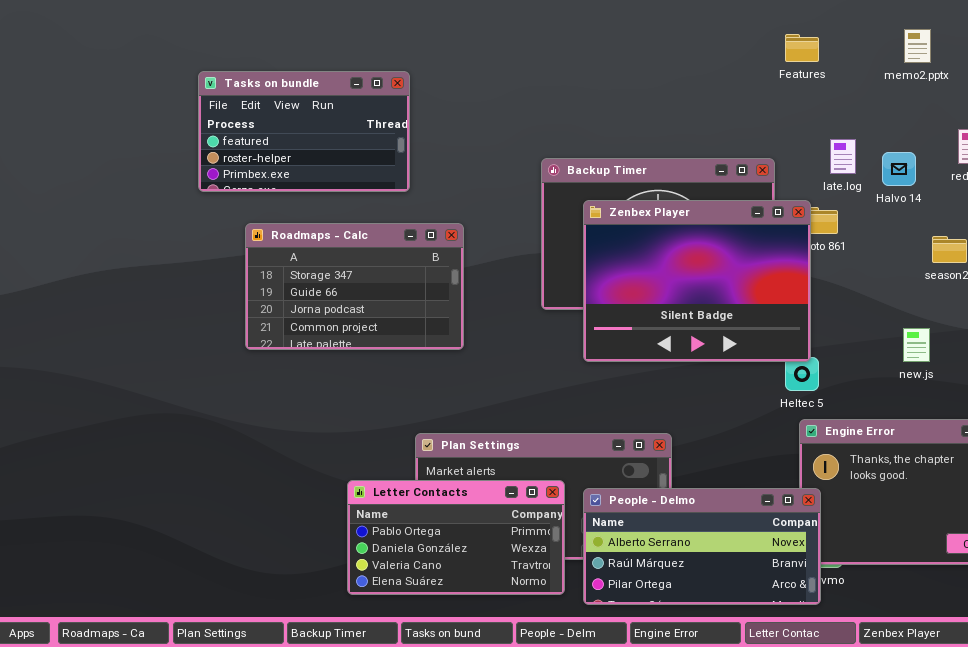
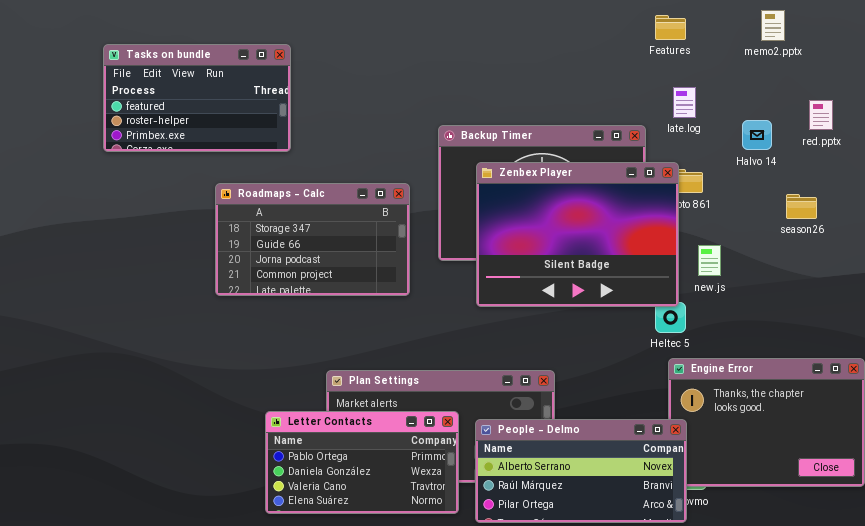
Tasks on bundle: [198,71,410,192] -> [103,44,291,152], moved
late.log: [830,139,856,174] -> [673,87,696,118], moved
Roadmaps - Calc: [245,223,464,350] -> [215,183,410,296], moved
new.js: [903,328,930,362] -> [698,245,721,276], moved

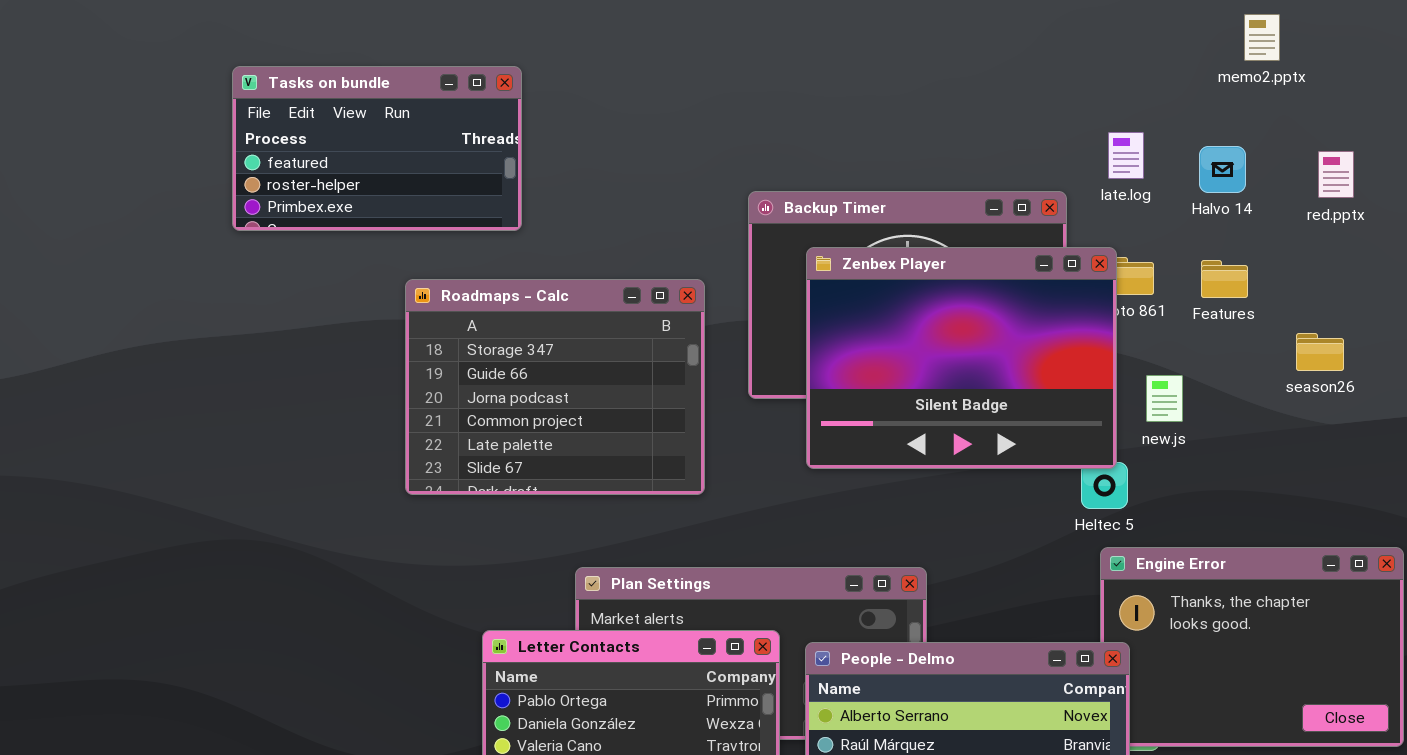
Features: [655,15,686,40] -> [1201,260,1248,298], moved
Halvo 14: [742,120,772,150] -> [1199,146,1246,193], moved
Roadmaps - Calc: [215,183,410,296] -> [405,279,705,495], resized
season26: [786,194,817,219] -> [1296,333,1344,371], moved

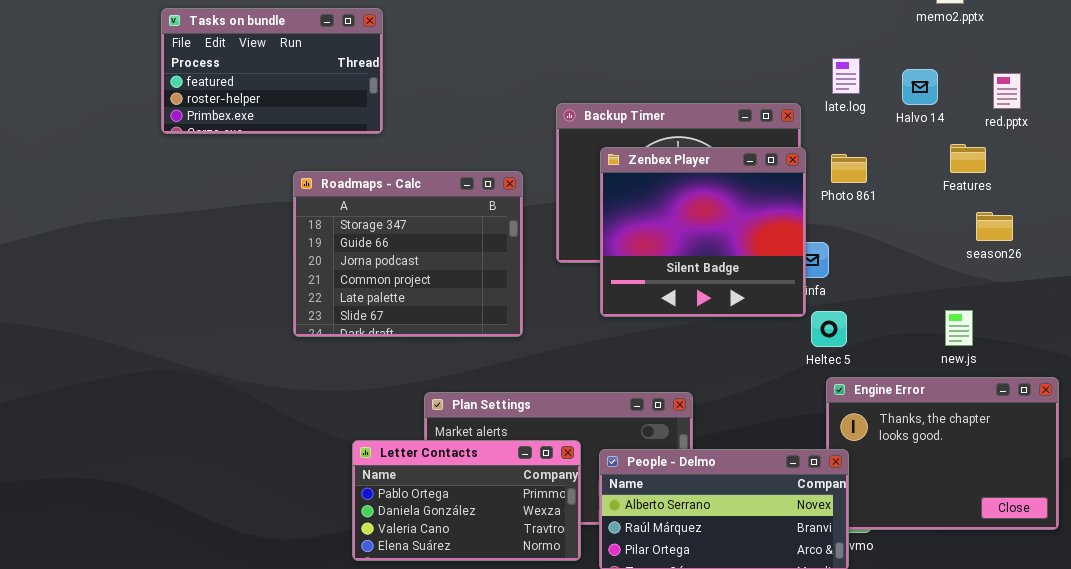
Zenbex Player: [806,247,1117,469] -> [600,147,806,317], resized
Features: [1201,260,1248,298] -> [950,144,986,173], moved
new.js: [1146,375,1183,422] -> [945,310,973,346], moved

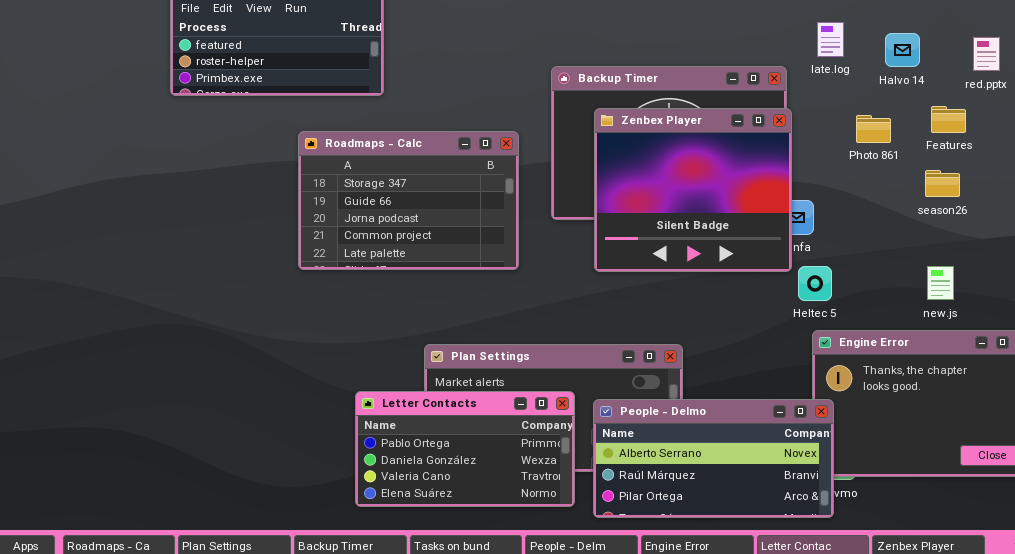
Photo 861: [831,154,867,183] -> [856,115,891,143], moved
Roadmaps - Calc: [293,171,523,337] -> [298,131,519,270], resized
season26: [976,212,1013,241] -> [925,170,960,197], moved

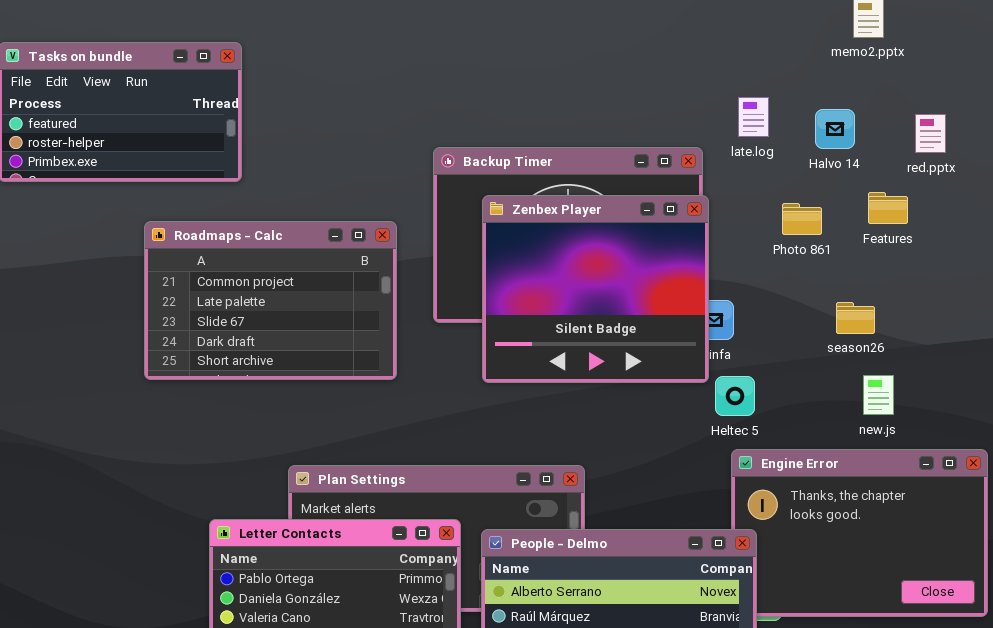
Roadmaps - Calc: [298,131,519,270] -> [144,221,397,380], scrolled down 3 rows
season26: [925,170,960,197] -> [836,302,875,334], moved

